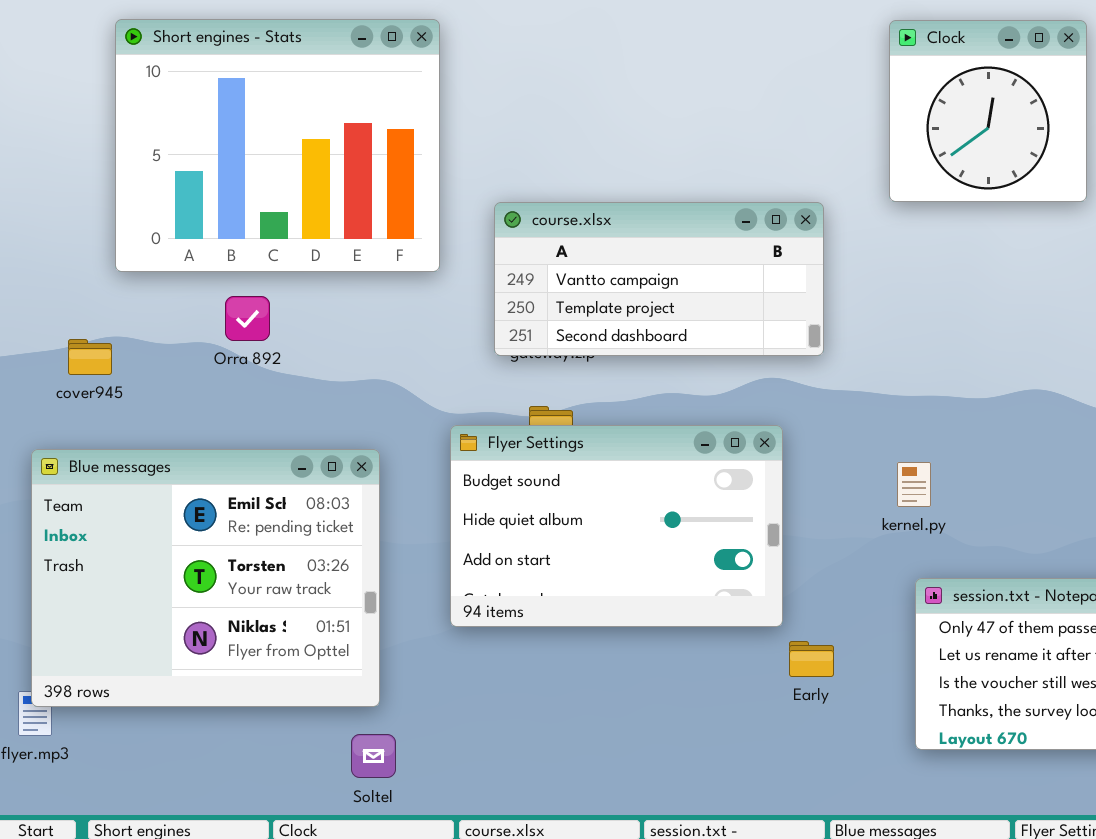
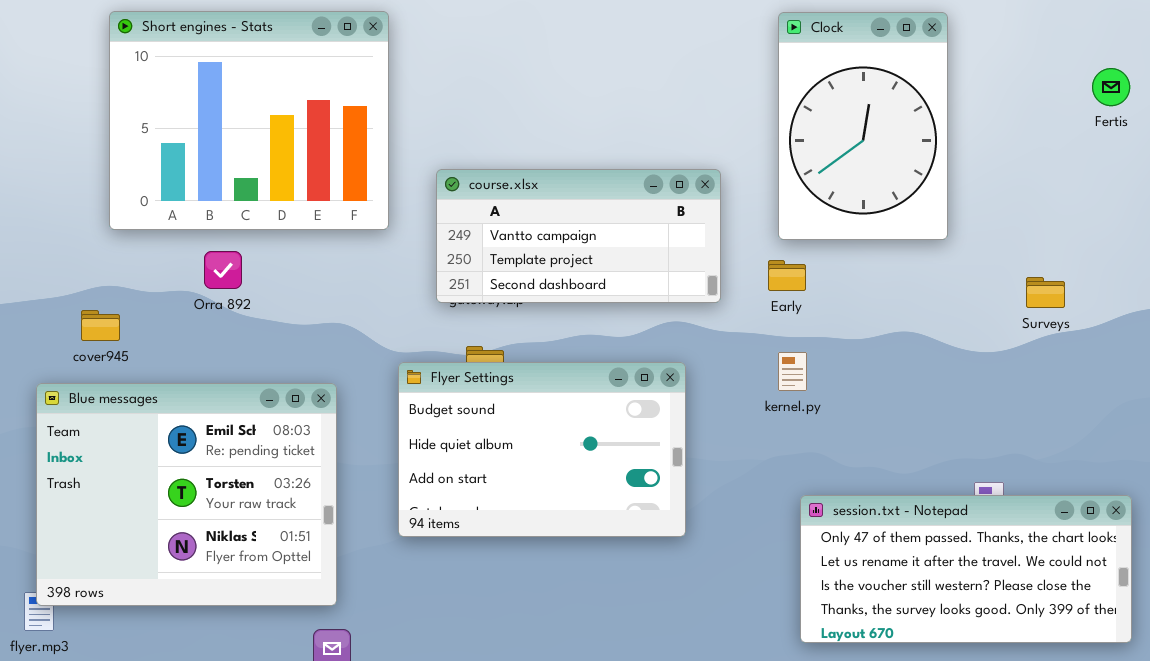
Clock: [889,20,1087,202] -> [778,12,948,240], resized
cover945: [68,339,112,375] -> [81,310,120,341], moved
kernel.py: [897,462,931,507] -> [778,352,807,391], moved
Early: [789,641,834,677] -> [768,260,806,291], moved

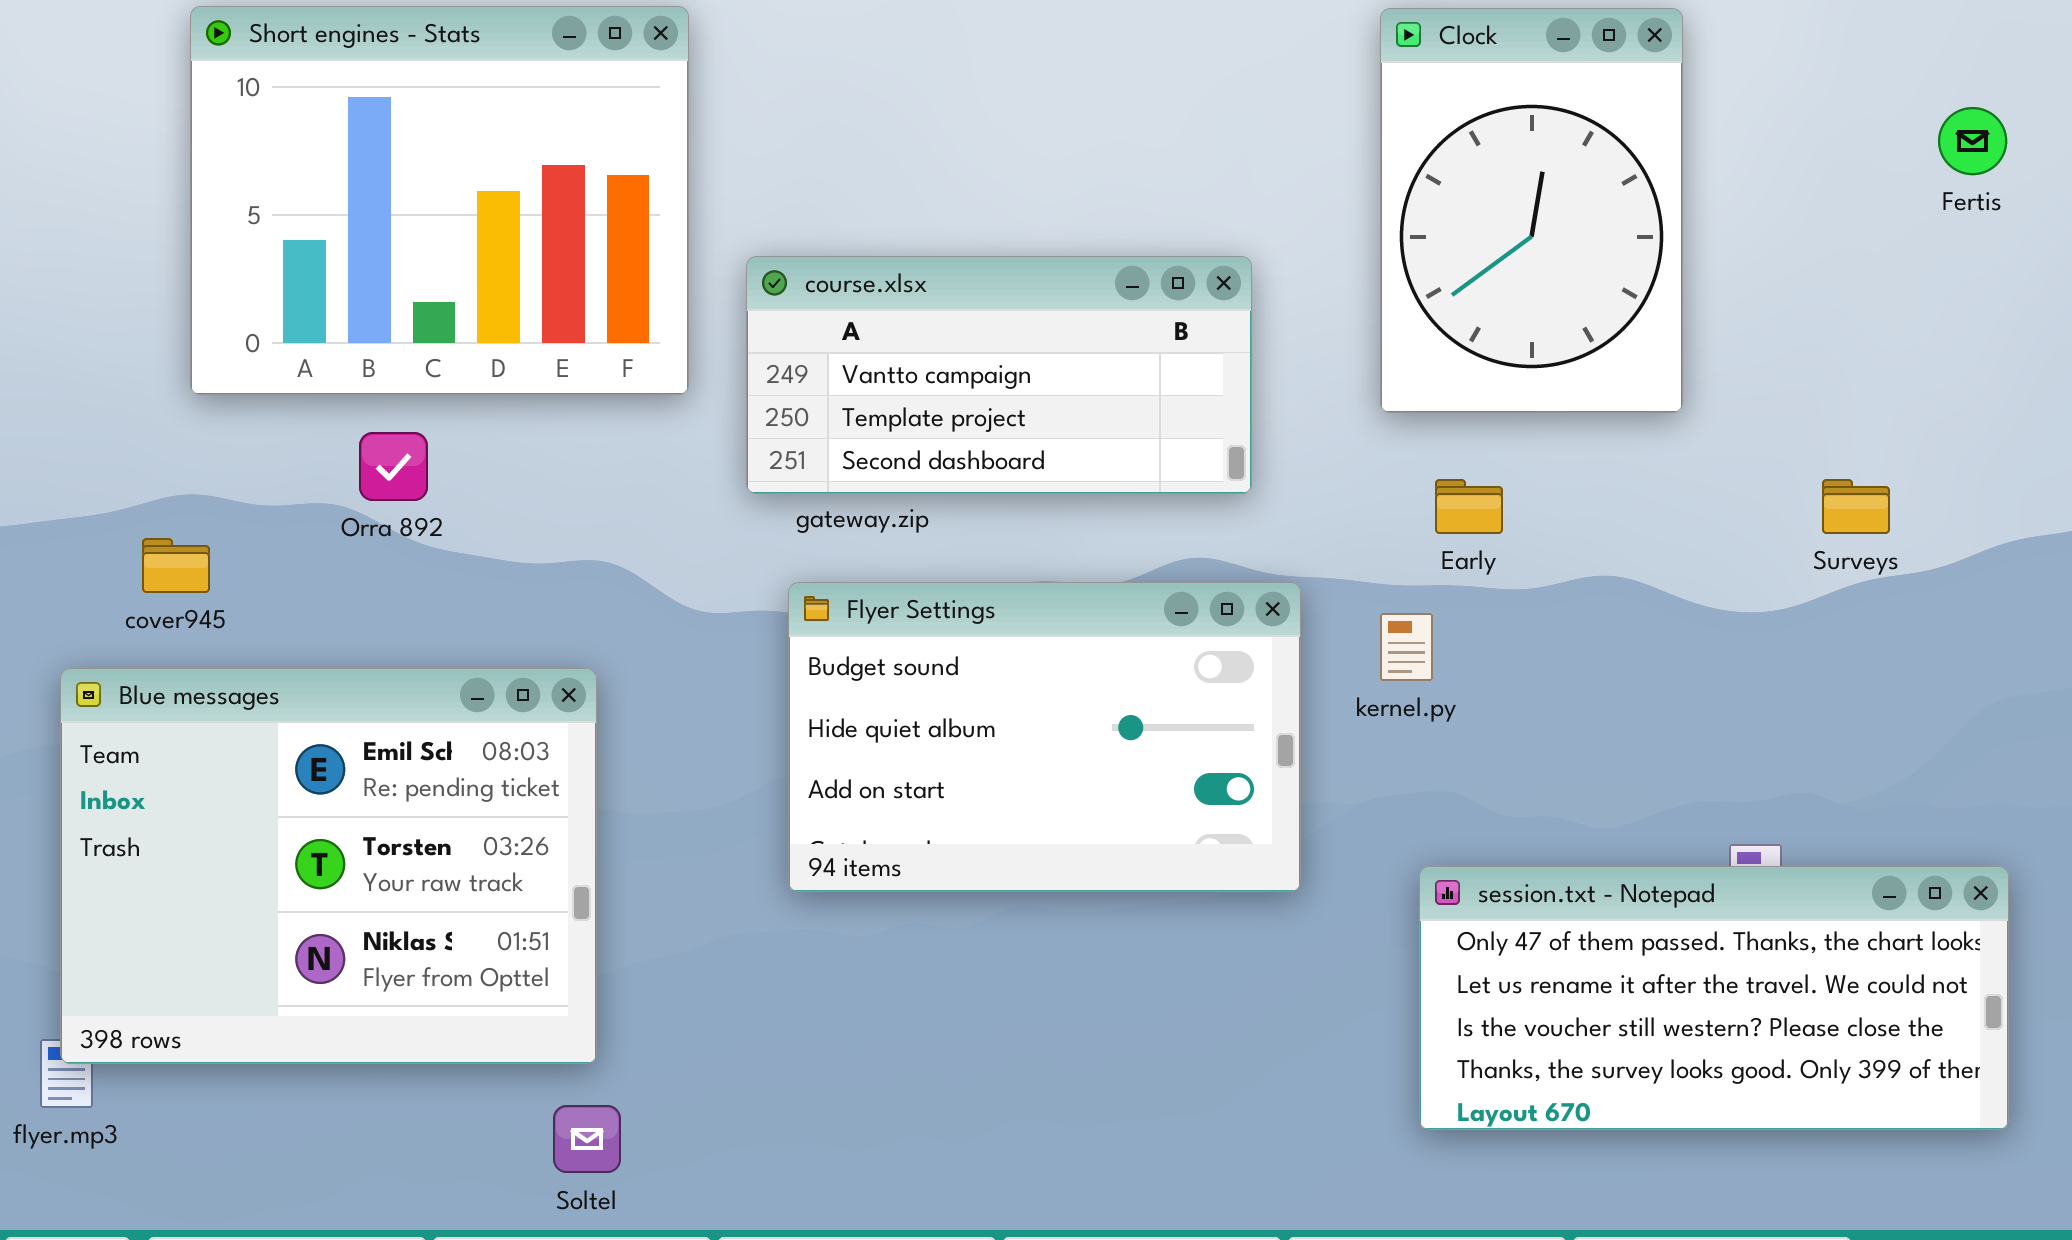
course.xlsx: [436,169,721,303] -> [746,256,1252,494], moved
Early: [768,260,806,291] -> [1435,479,1503,534], moved
Flyer Settings: [398,362,686,537] -> [788,582,1301,892], moved

